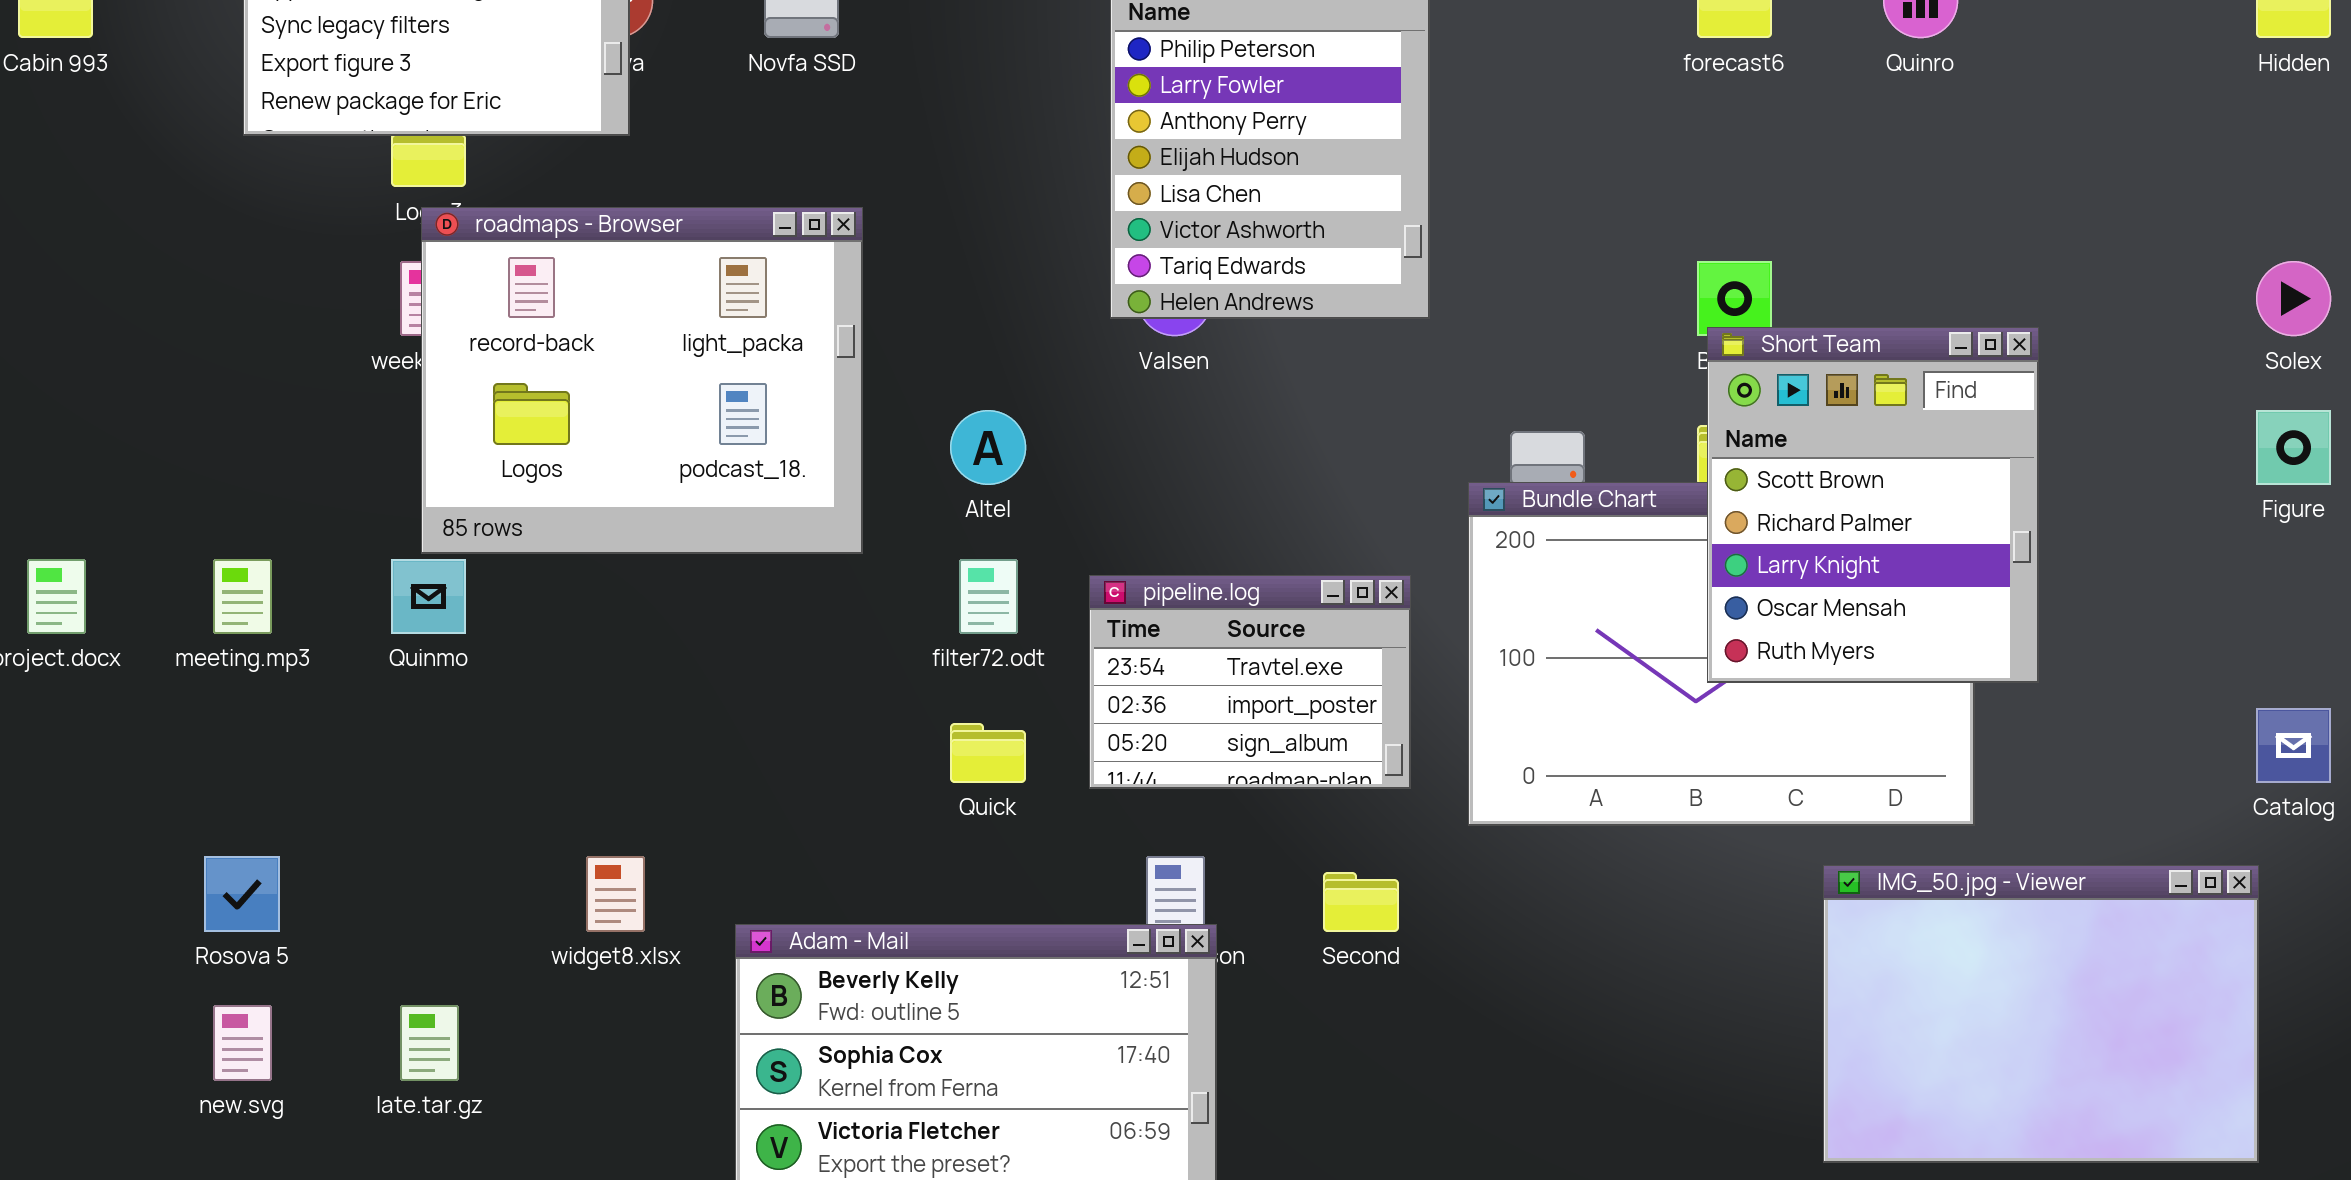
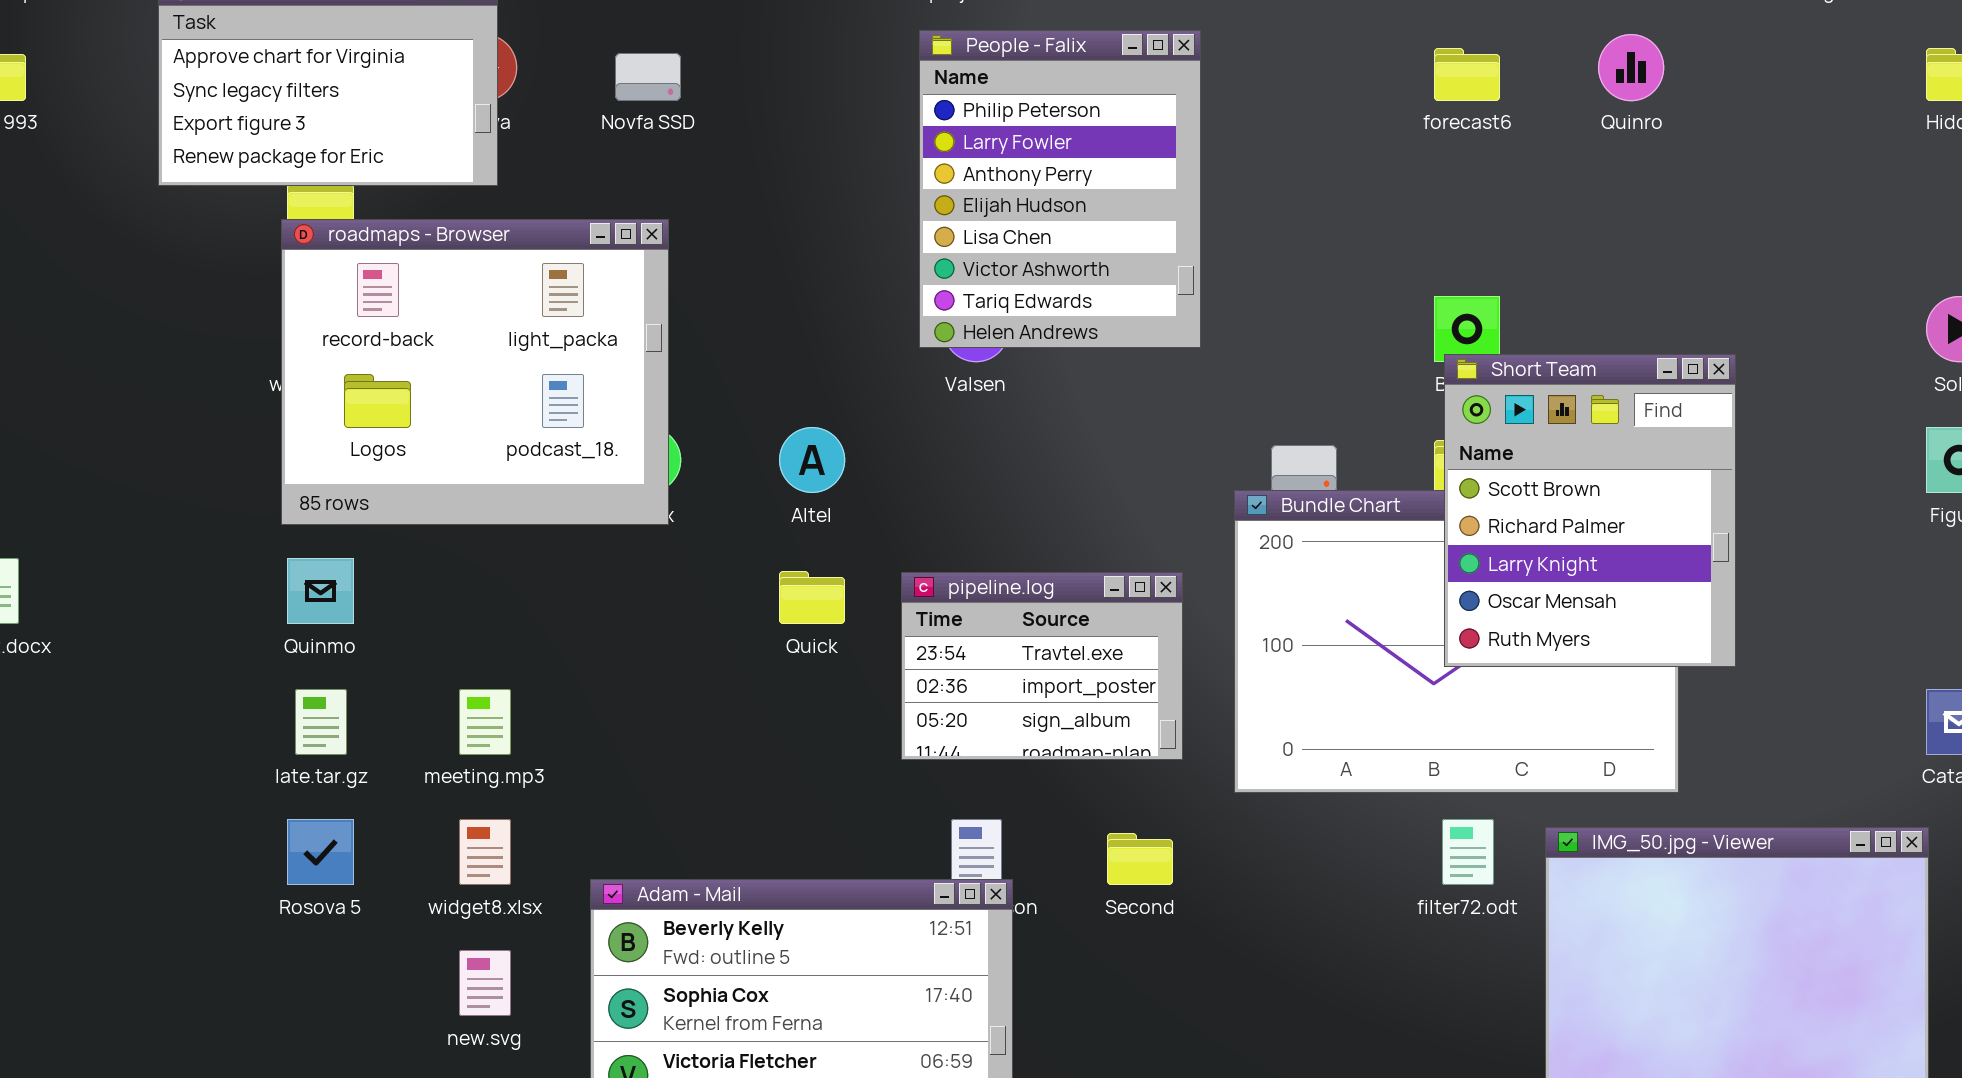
roadmaps - Browser: [421,207,863,554] -> [281,219,669,525], moved
meeting.mp3: [213,559,272,634] -> [459,689,511,755], moved
filter72.odt: [959,559,1018,634] -> [1442,819,1494,885], moved
Quick: [950,723,1026,783] -> [779,571,845,624], moved
Rosova 5: [204,856,280,932] -> [287,819,354,885], moved
new.svg: [213,1005,272,1081] -> [459,950,511,1016], moved
late.tar.gz: [400,1005,459,1081] -> [295,689,347,755], moved

